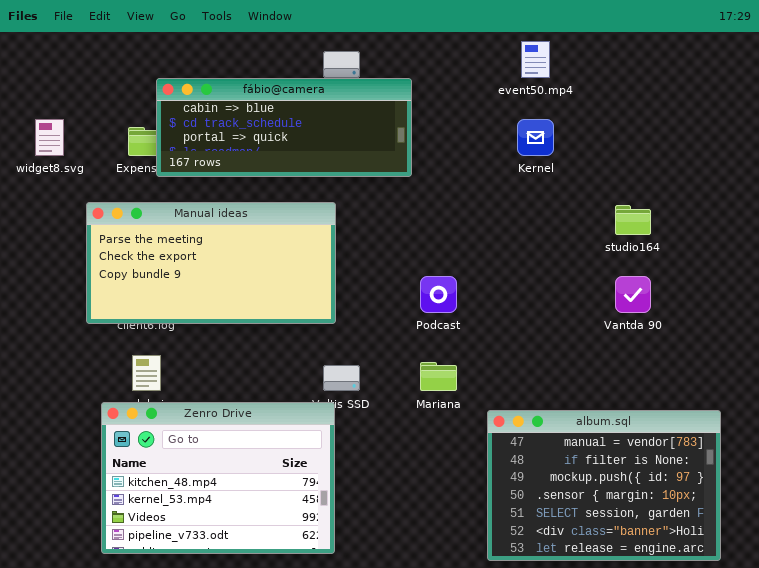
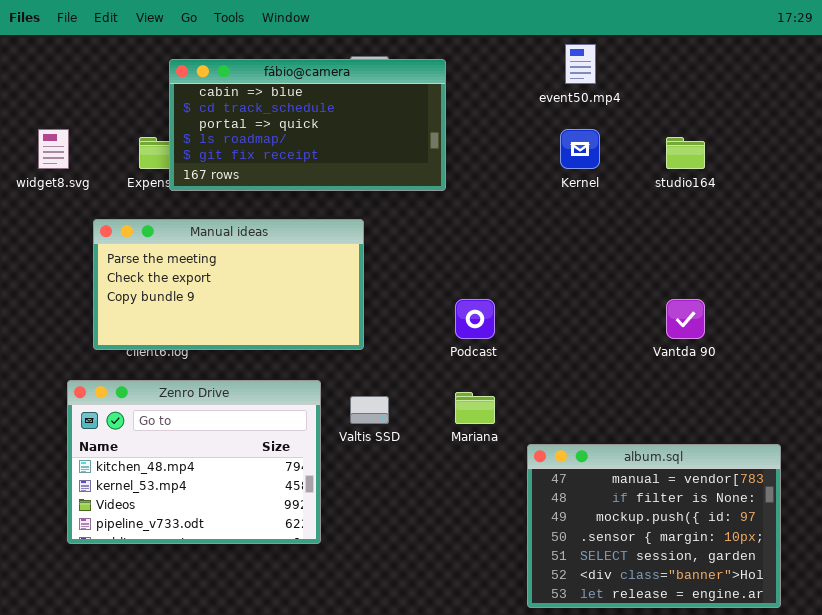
fábio@camera: [156,78,412,177] -> [169,59,446,191], resized
studio164: [615,205,651,235] -> [666,137,705,169], moved
Zenro Drive: [101,402,335,554] -> [67,380,321,544], moved

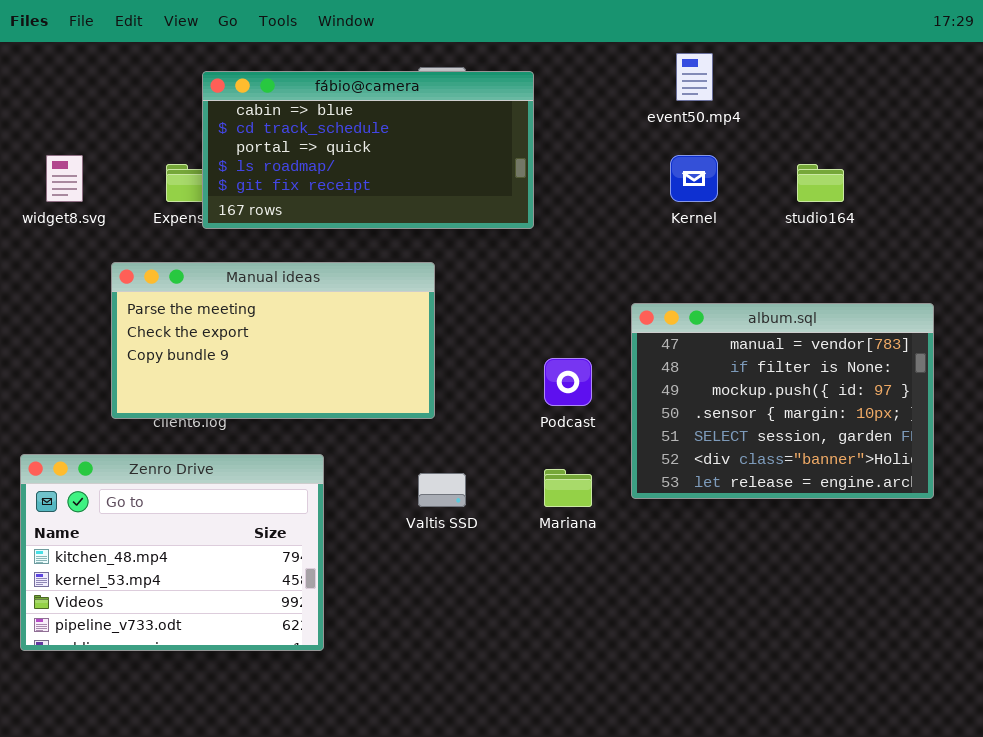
Zenro Drive: [67,380,321,544] -> [20,454,324,651], moved
album.sql: [527,444,781,608] -> [631,303,934,499], moved

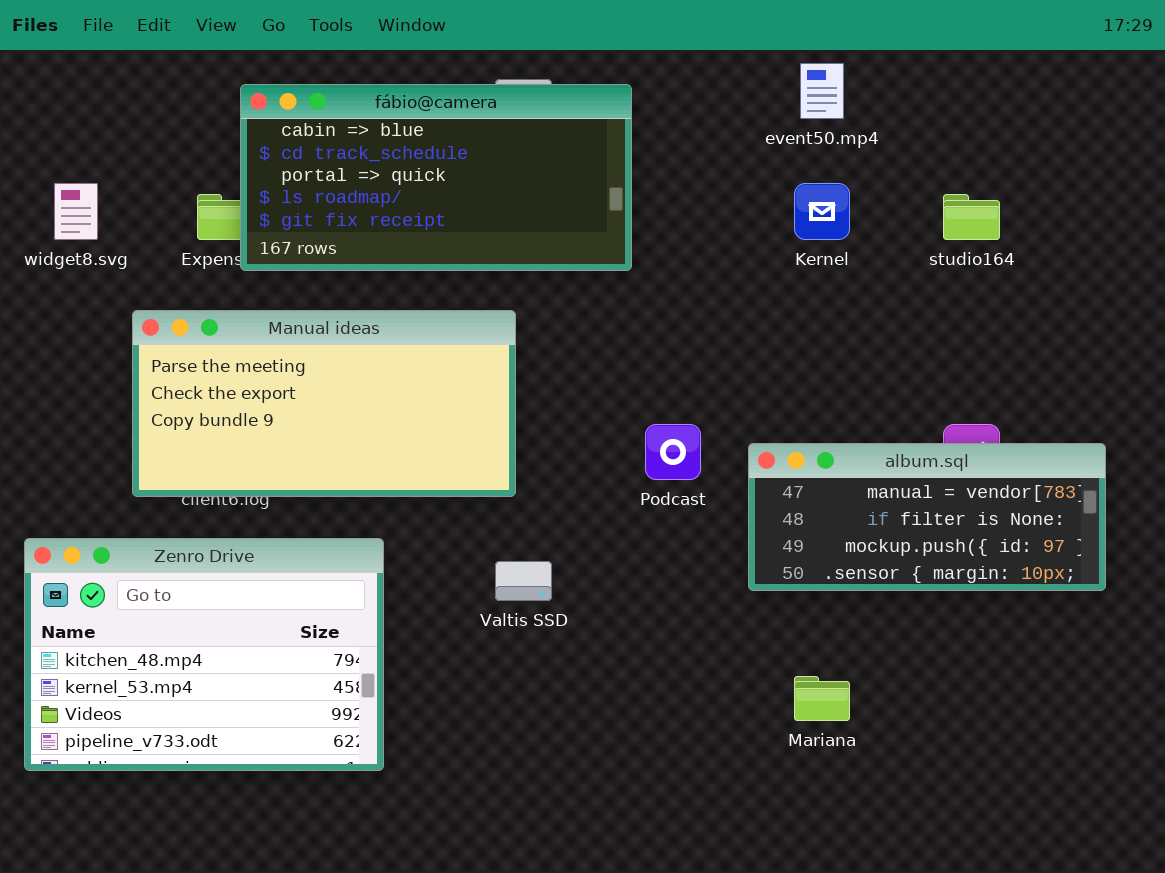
album.sql: [631,303,934,499] -> [748,443,1106,591], resized
Mariana: [544,469,592,507] -> [794,676,850,721], moved

